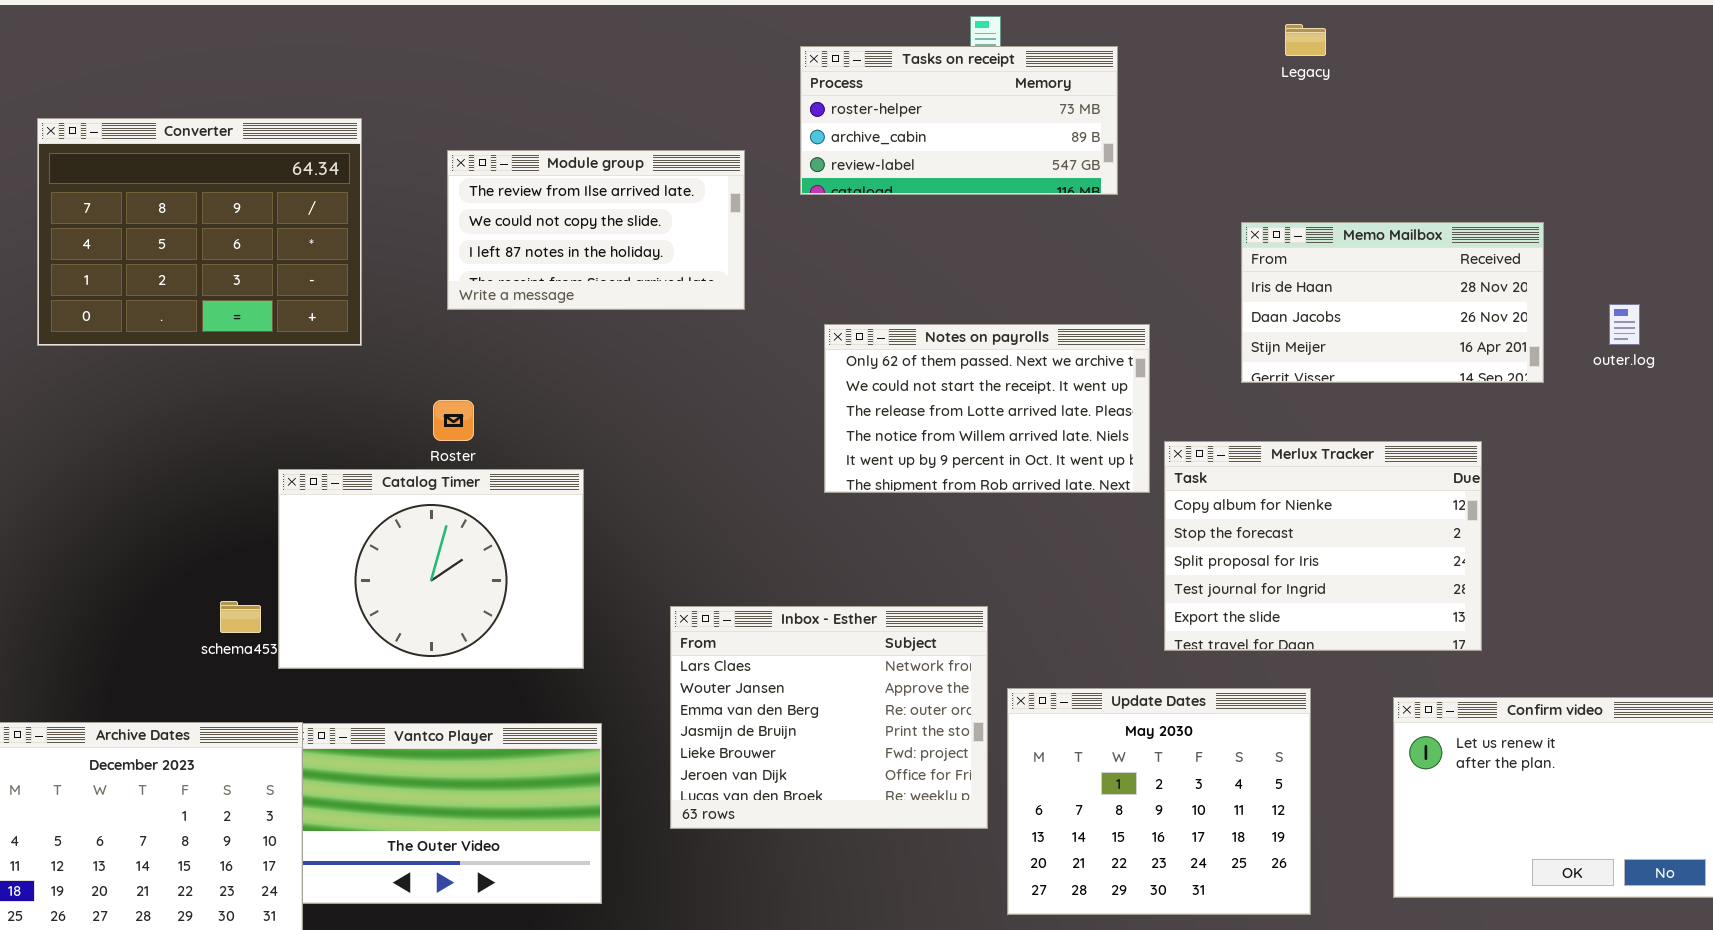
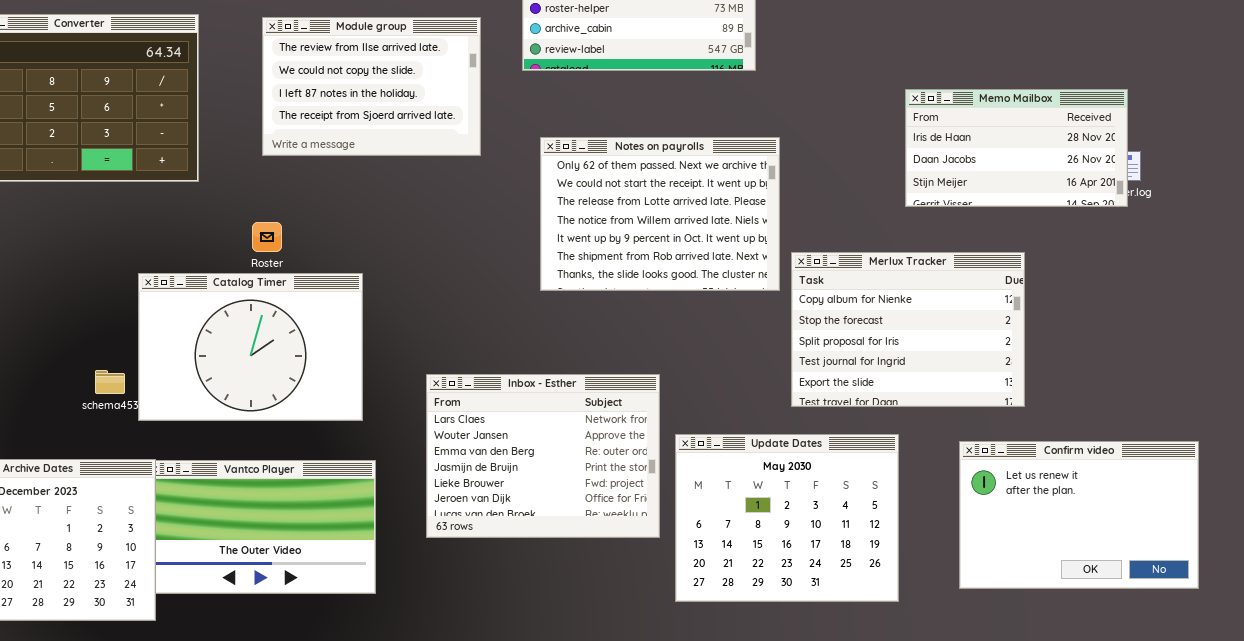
Module group: [447,150,745,310] -> [262,17,481,156], resized
Memo Mailbox: [1241,222,1544,383] -> [905,89,1128,207], moved
Notes on payrolls: [824,324,1150,493] -> [540,137,780,291], resized

